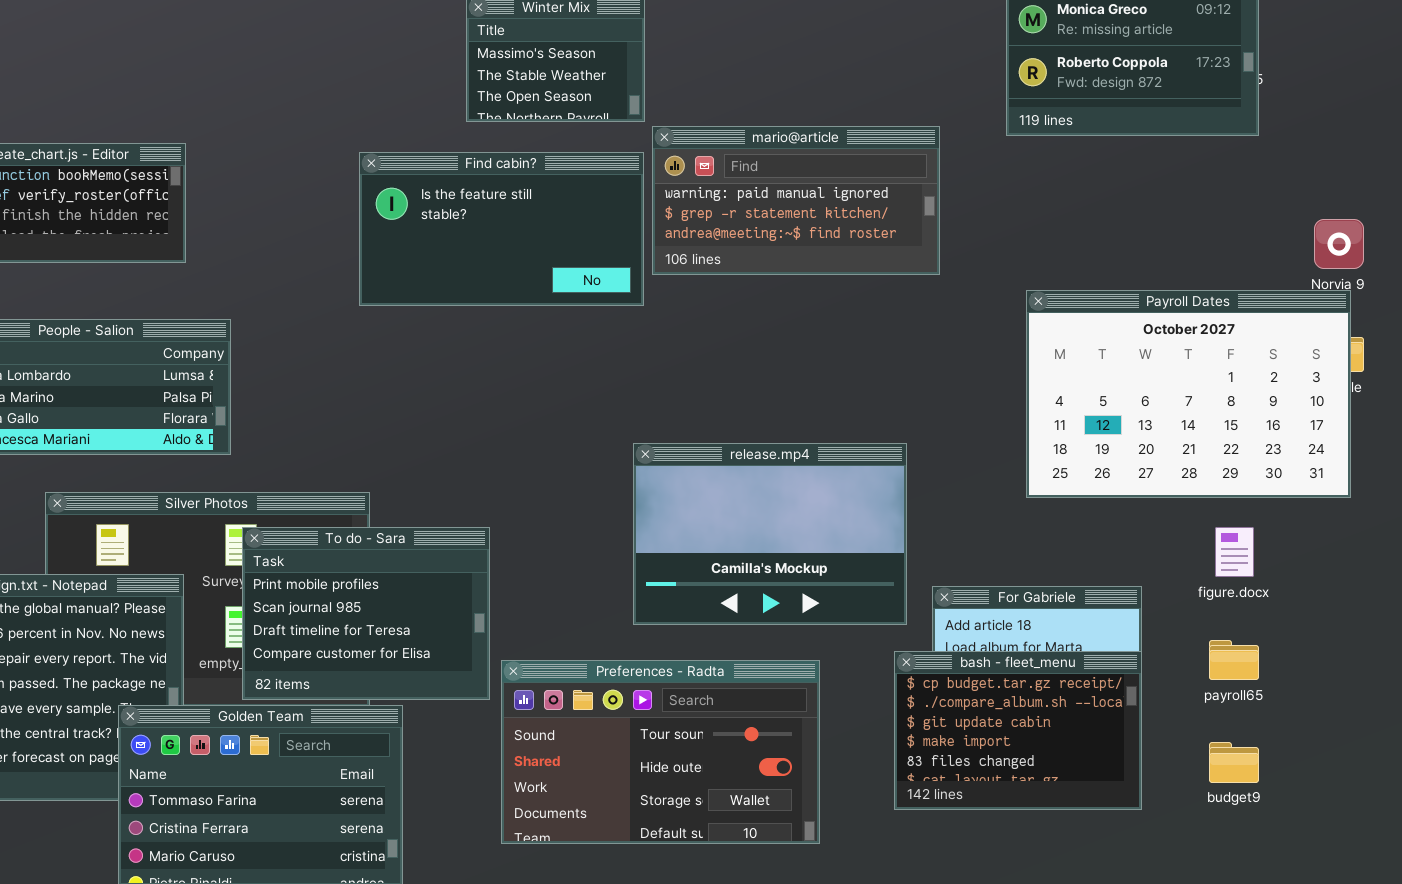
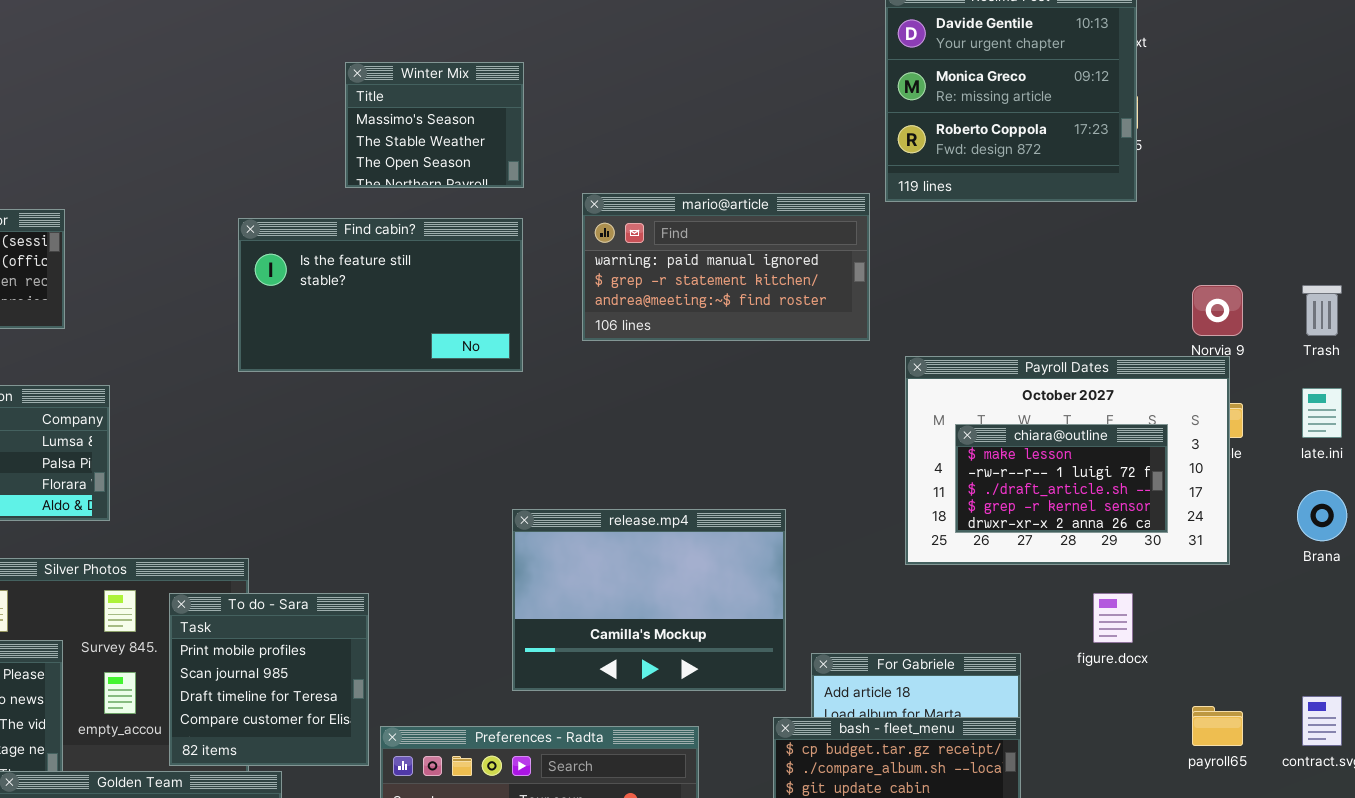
mario@article: [652,126,940,275] -> [582,193,870,341], moved
chiara@outline: none -> [955,424,1168,533], opened
To do - Sara: [242,527,490,700] -> [169,593,369,766], resized
payroll65: [1209,640,1259,680] -> [1192,706,1243,746], moved

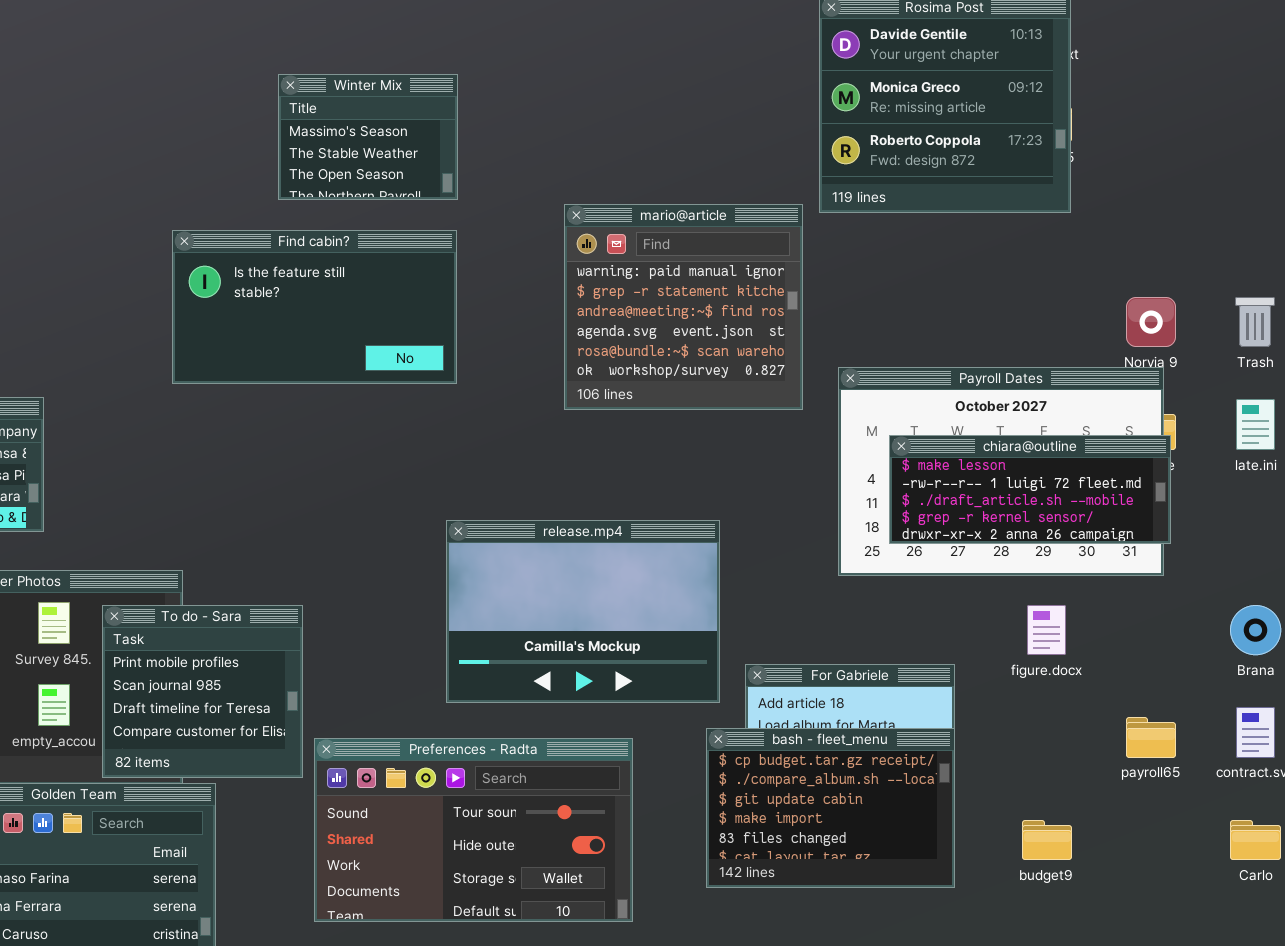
mario@article: [582,193,870,341] -> [564,204,803,410], resized
chiara@outline: [955,424,1168,533] -> [889,435,1171,544], resized
Brana: [1297,490,1347,541] -> [1230,605,1281,655], moved

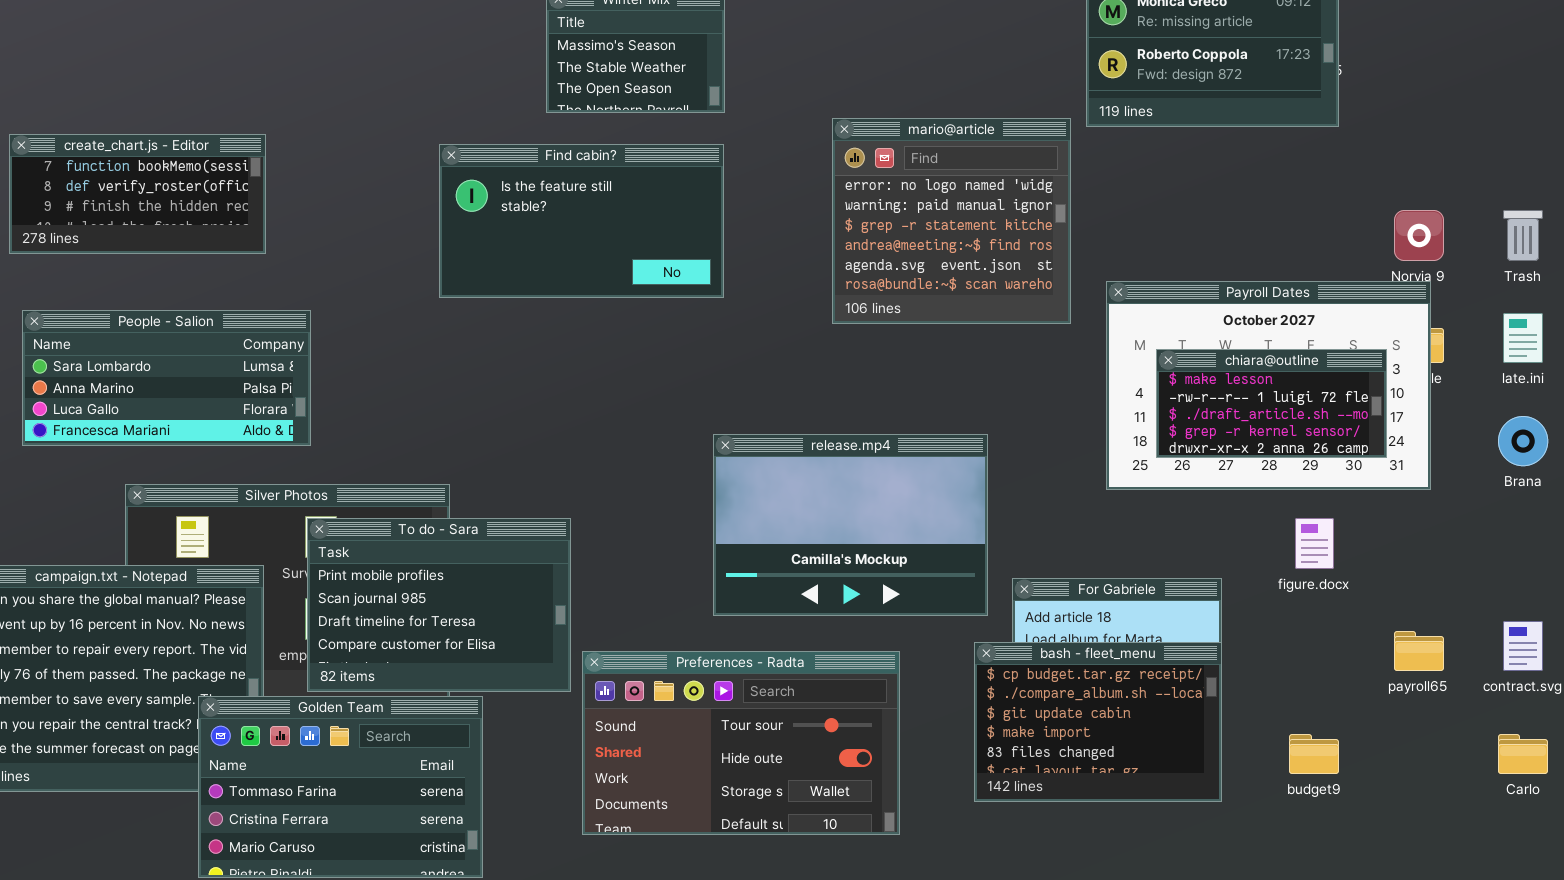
mario@article: [564,204,803,410] -> [832,118,1071,324], scrolled up 1 row
chiara@outline: [889,435,1171,544] -> [1156,349,1387,458], resized
To do - Sara: [102,605,303,778] -> [307,518,571,692], resized
Brana: [1230,605,1281,655] -> [1498,416,1548,466], moved

